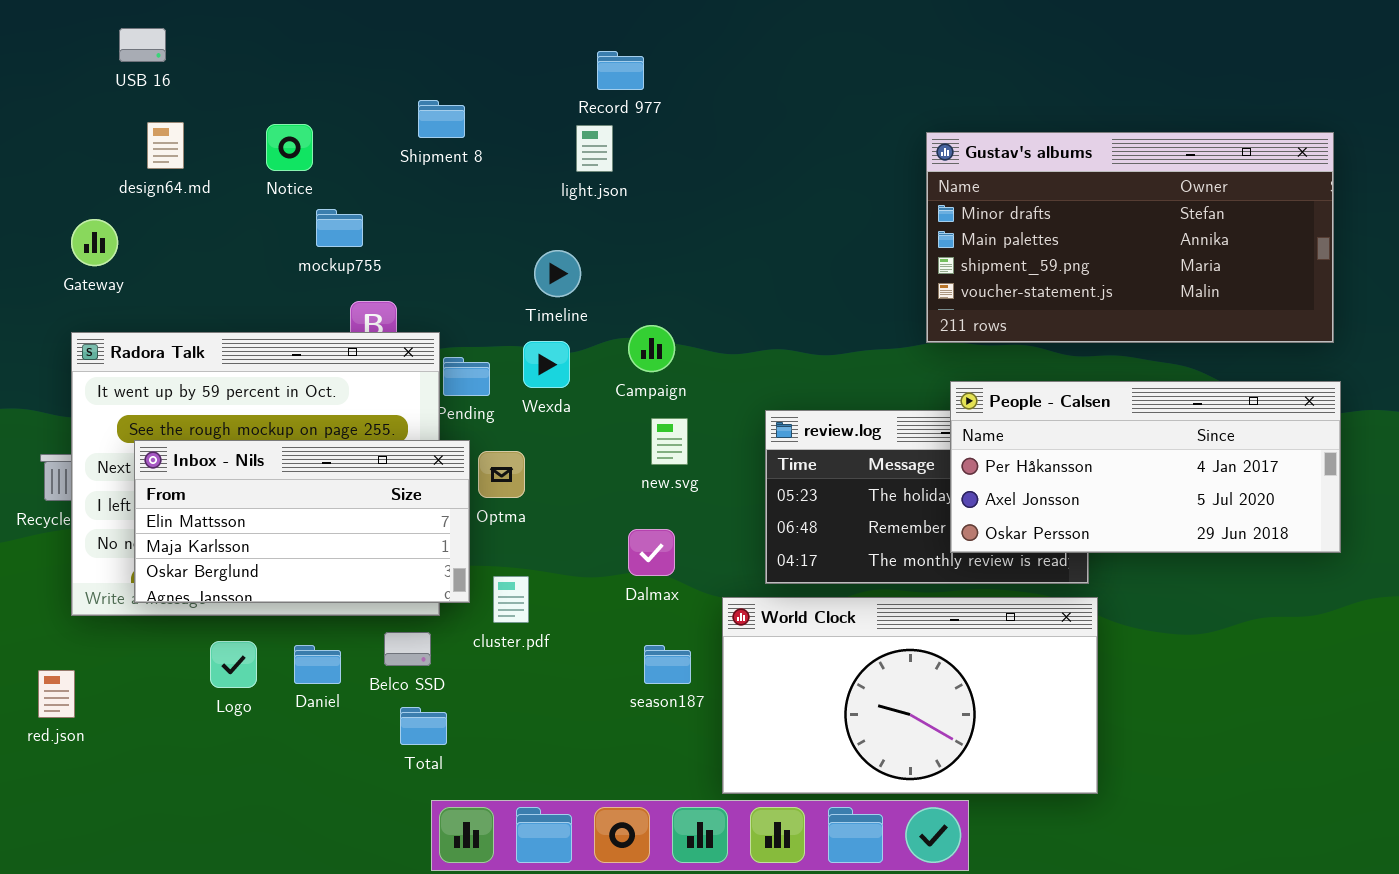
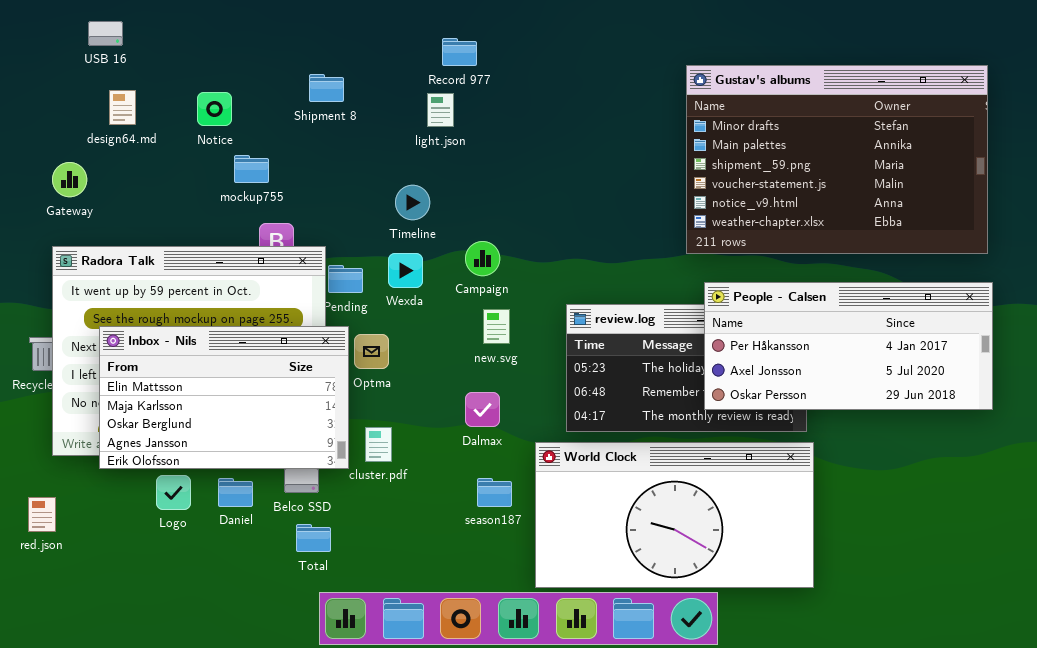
Gustav's albums: [926,132,1334,343] -> [686,65,988,254], resized
Inbox - Nils: [134,440,470,603] -> [99,326,349,469], resized

